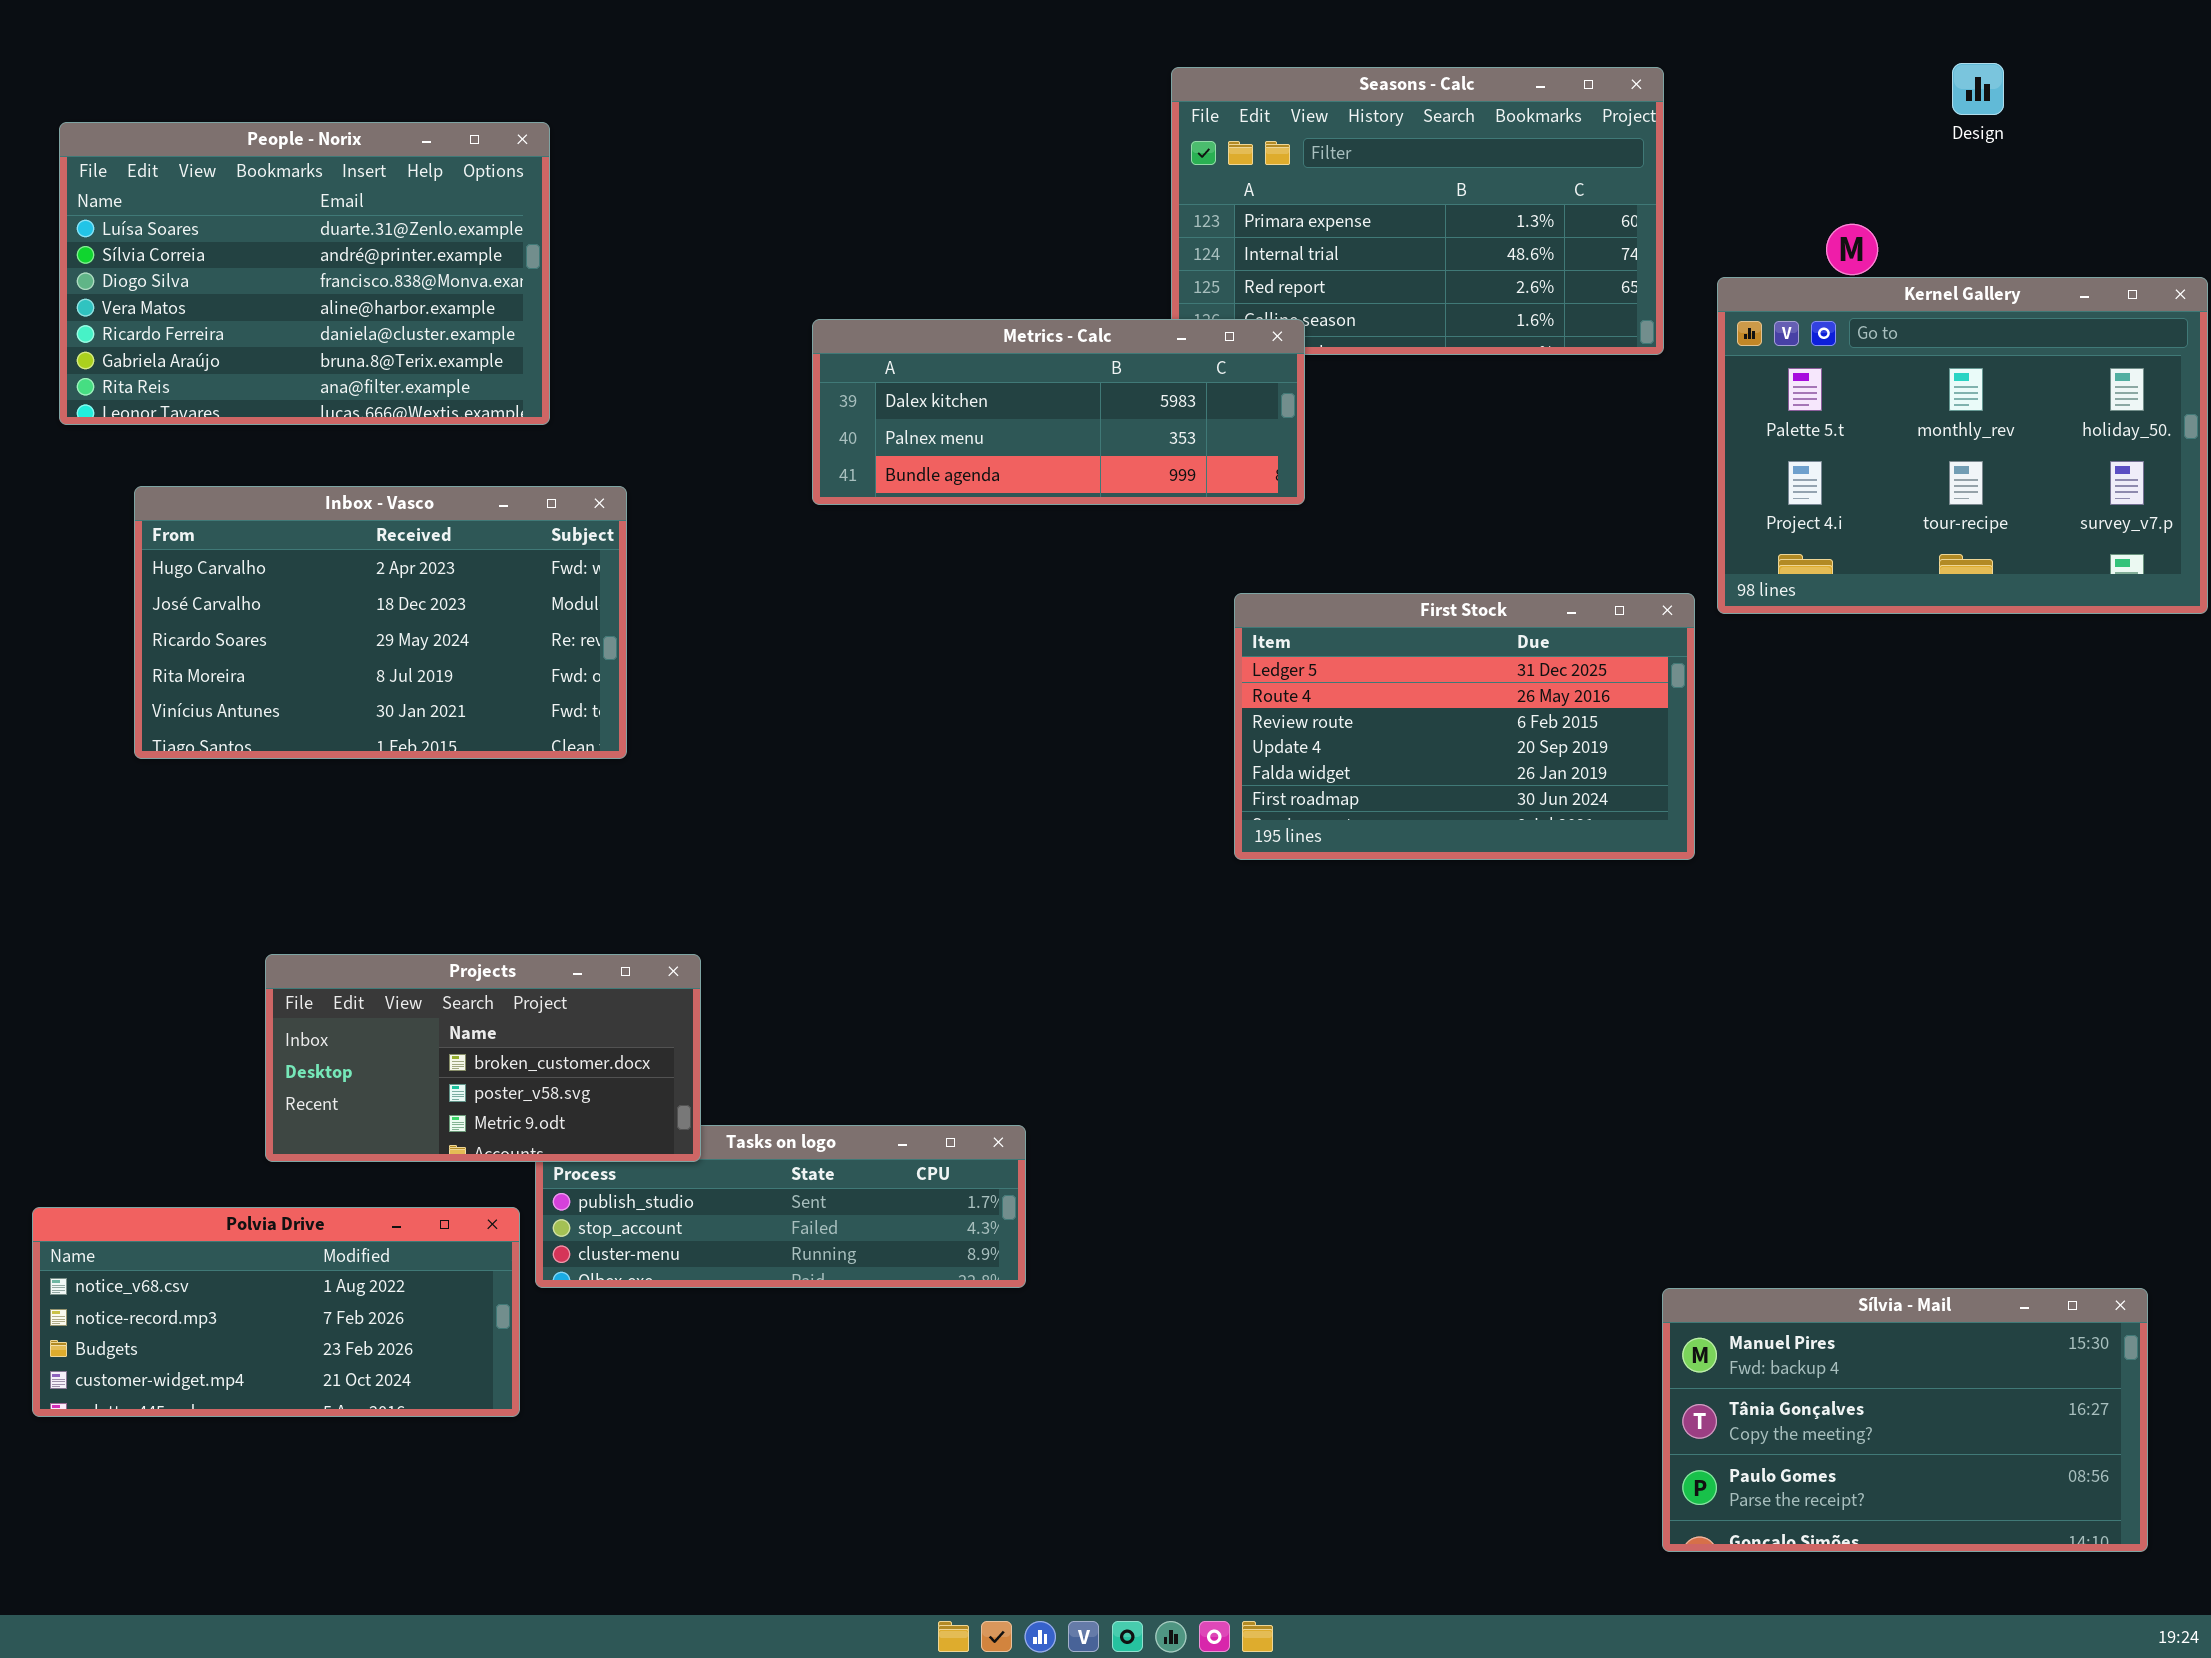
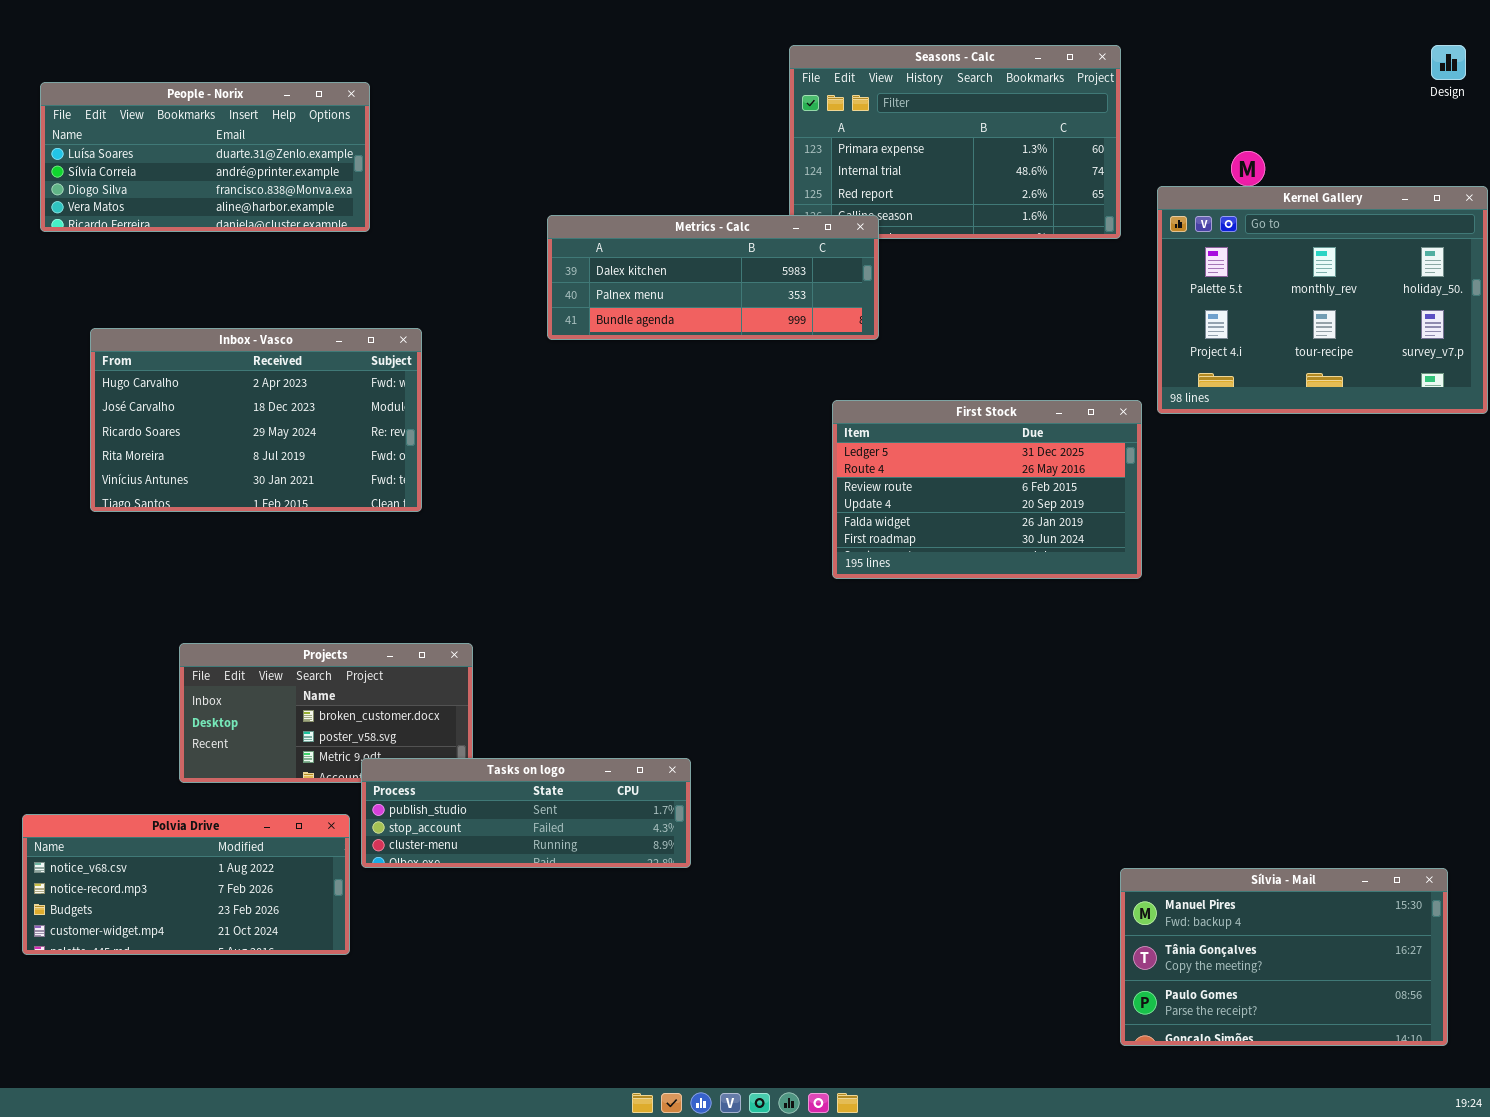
Design: [1952,63,2004,115] -> [1431,45,1466,80], moved
People - Norix: [59,122,550,425] -> [40,82,370,232], resized
Tasks on logo: [535,1125,1026,1288] -> [361,758,691,868], raised

